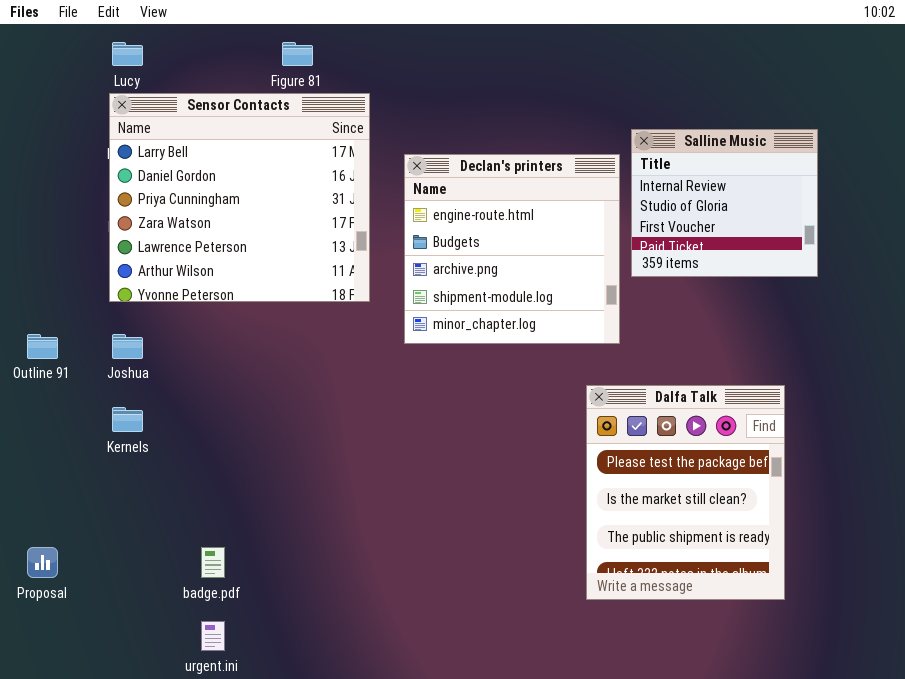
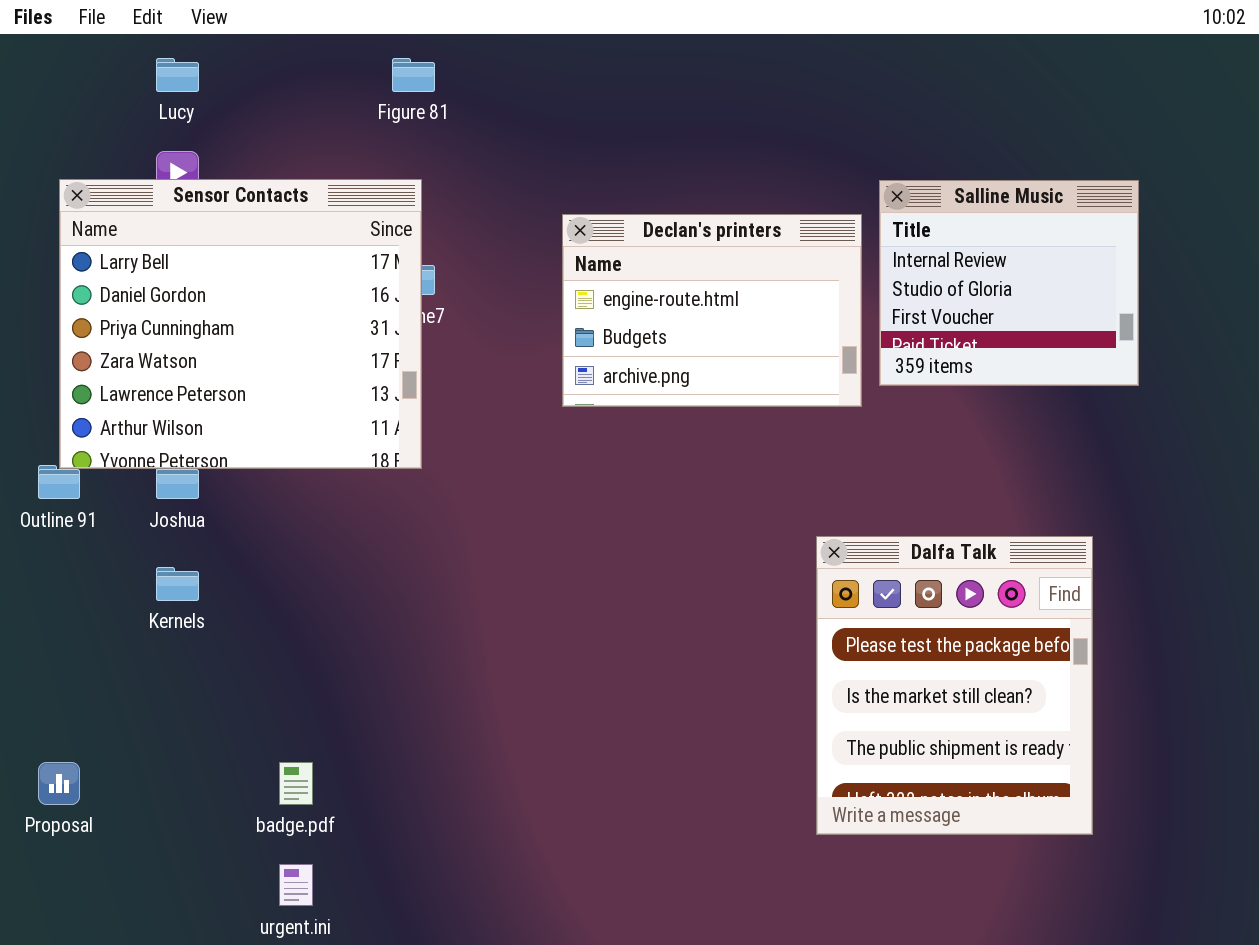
Sensor Contacts: [109,93,370,302] -> [59,179,422,469], moved
Declan's printers: [404,154,620,344] -> [562,214,862,407], resized

